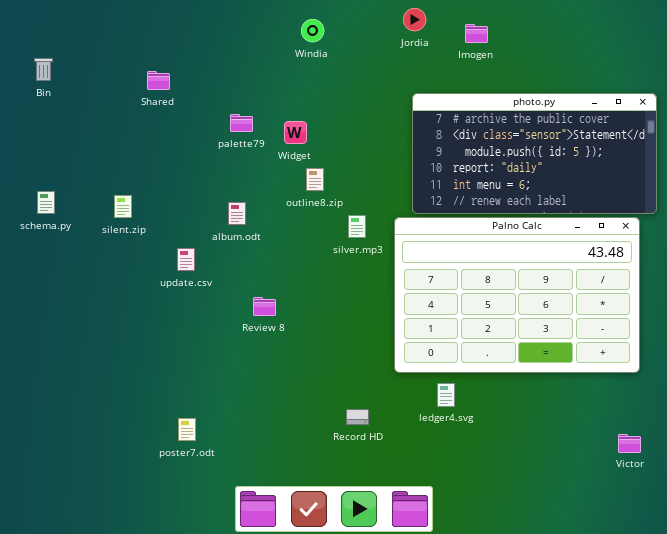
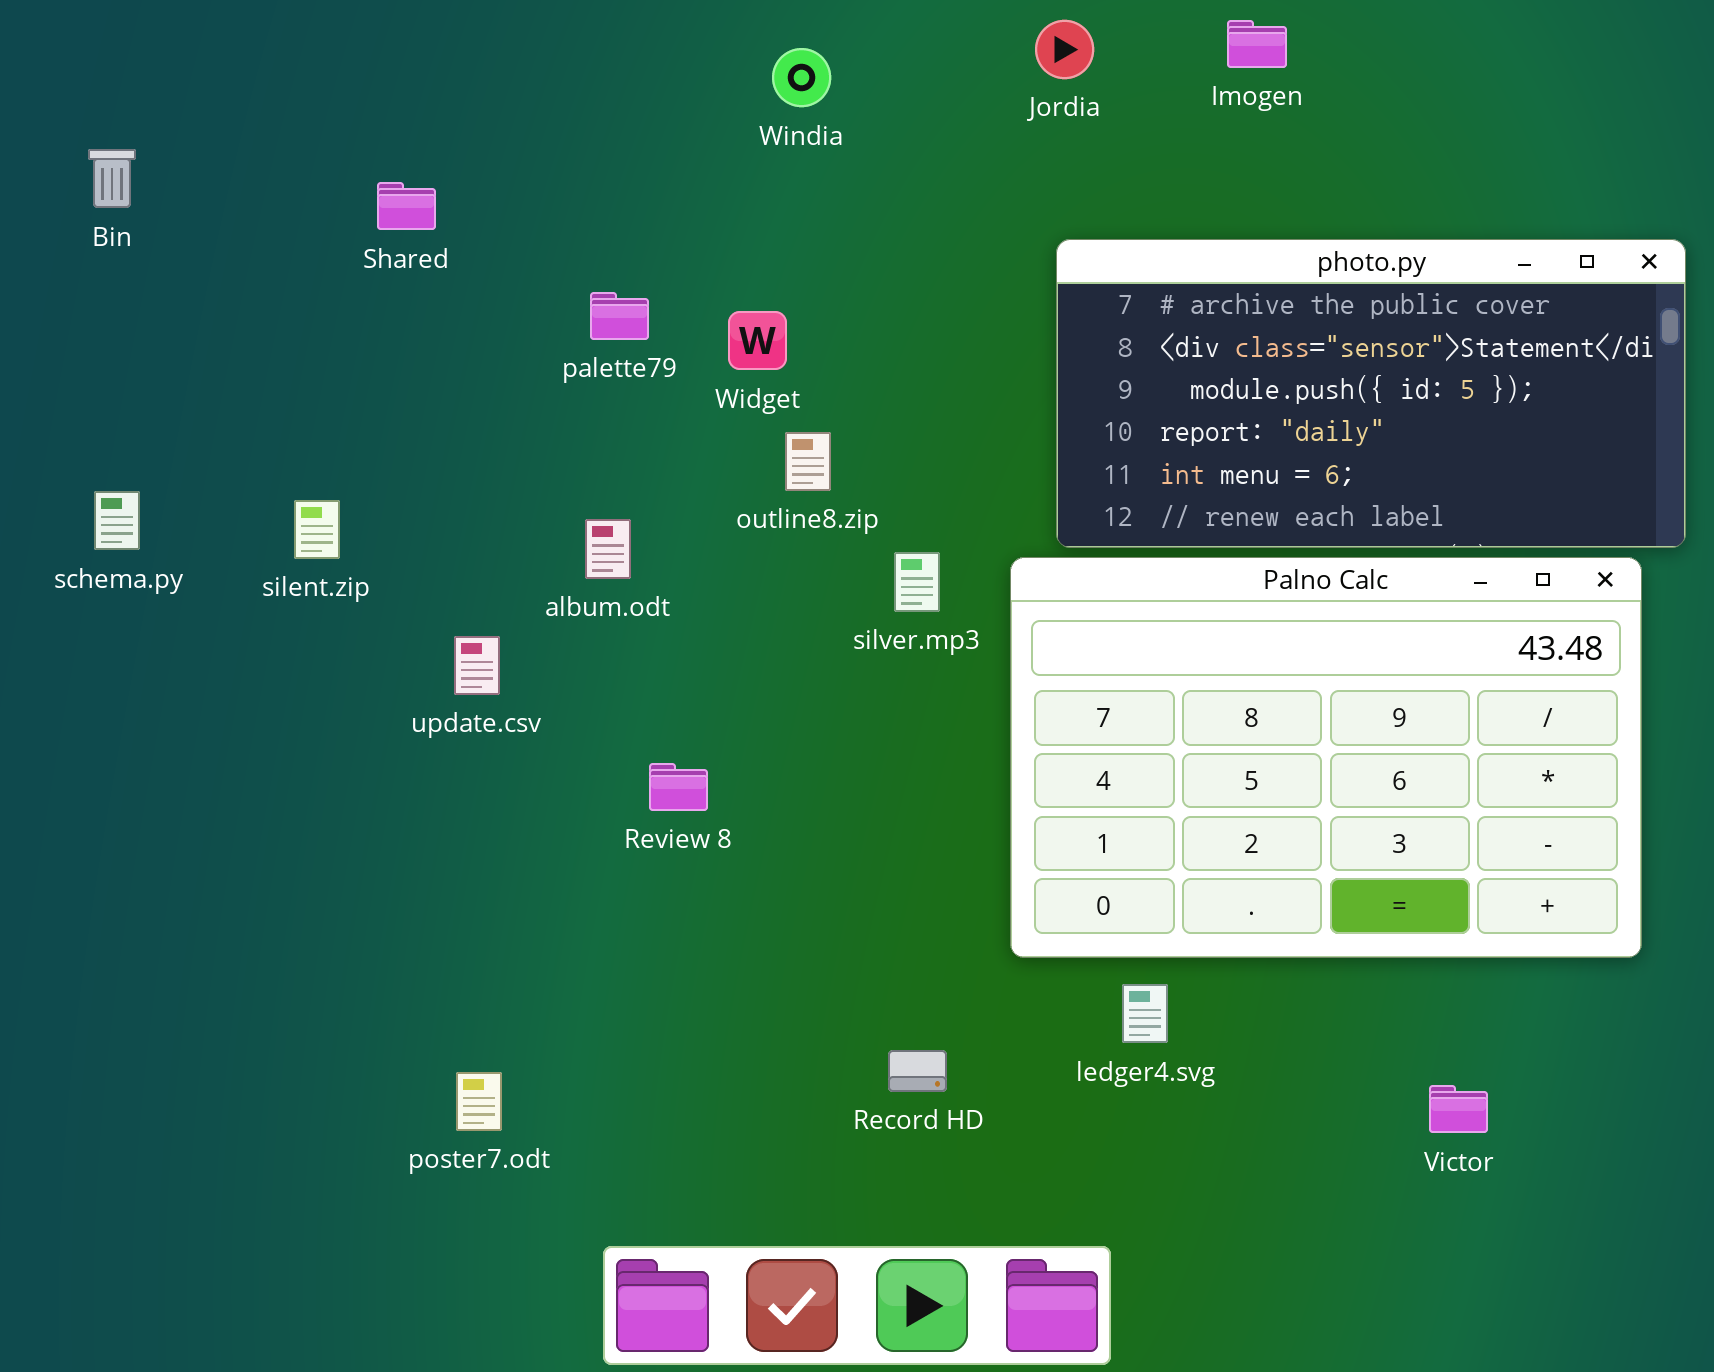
Imogen: [465,24,488,43] -> [1227,20,1287,68], moved
Victor: [618,434,641,453] -> [1429,1085,1488,1133], moved

